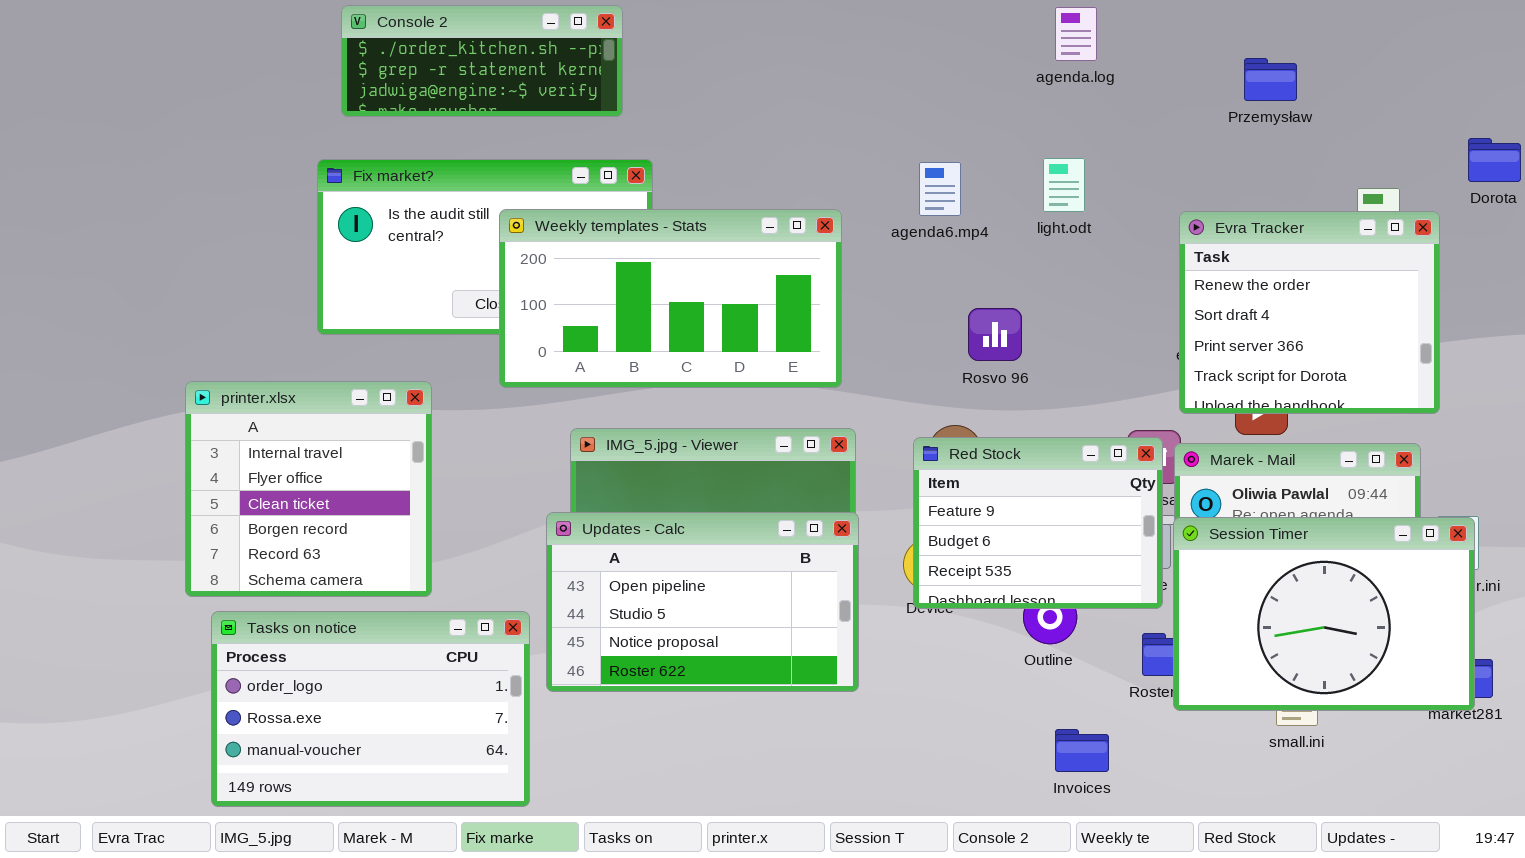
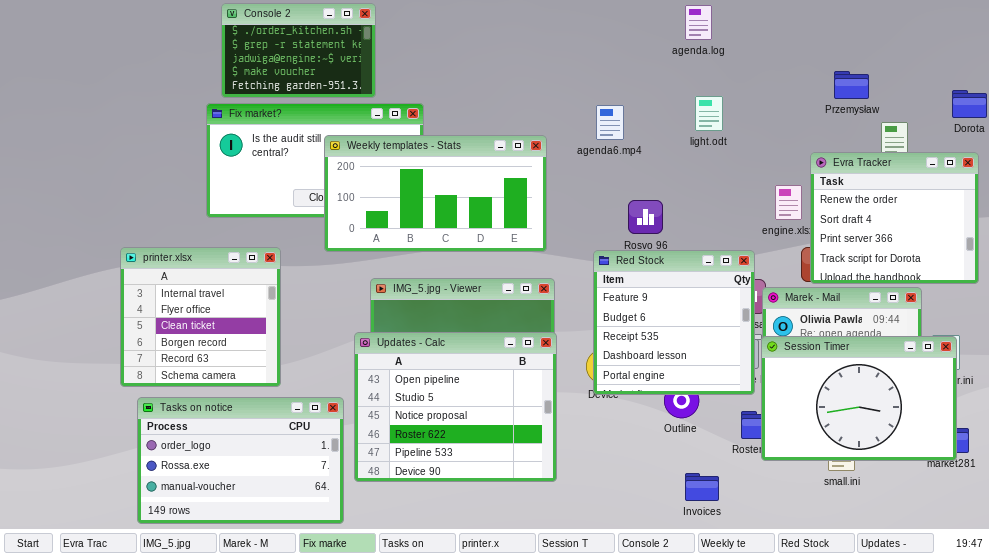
Console 2: [341,5,623,117] -> [221,3,376,98], resized
Przemysław: [1244,58,1297,101] -> [834,71,869,99], moved
light.odt: [1043,158,1085,212] -> [695,96,723,131], moved
Evra Tracker: [1179,211,1440,414] -> [810,152,979,284], moved
Red Stock: [913,437,1163,609] -> [593,250,755,395], resized
Updates - Calc: [546,512,859,692] -> [354,332,557,482], resized

